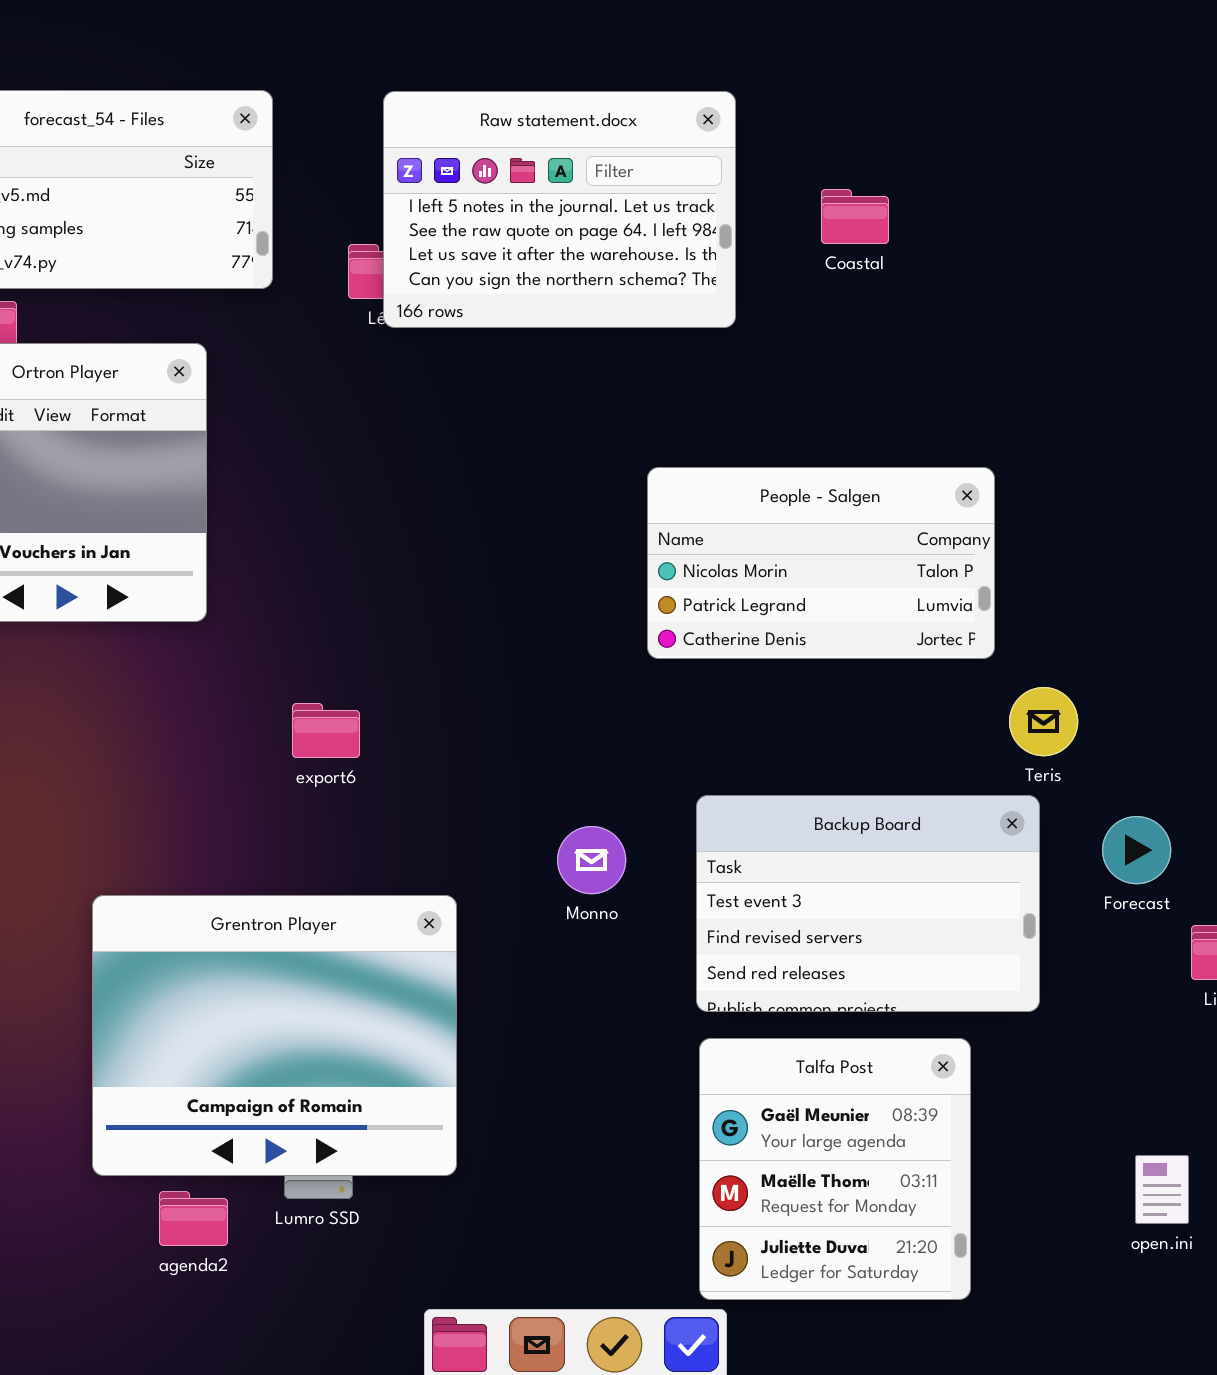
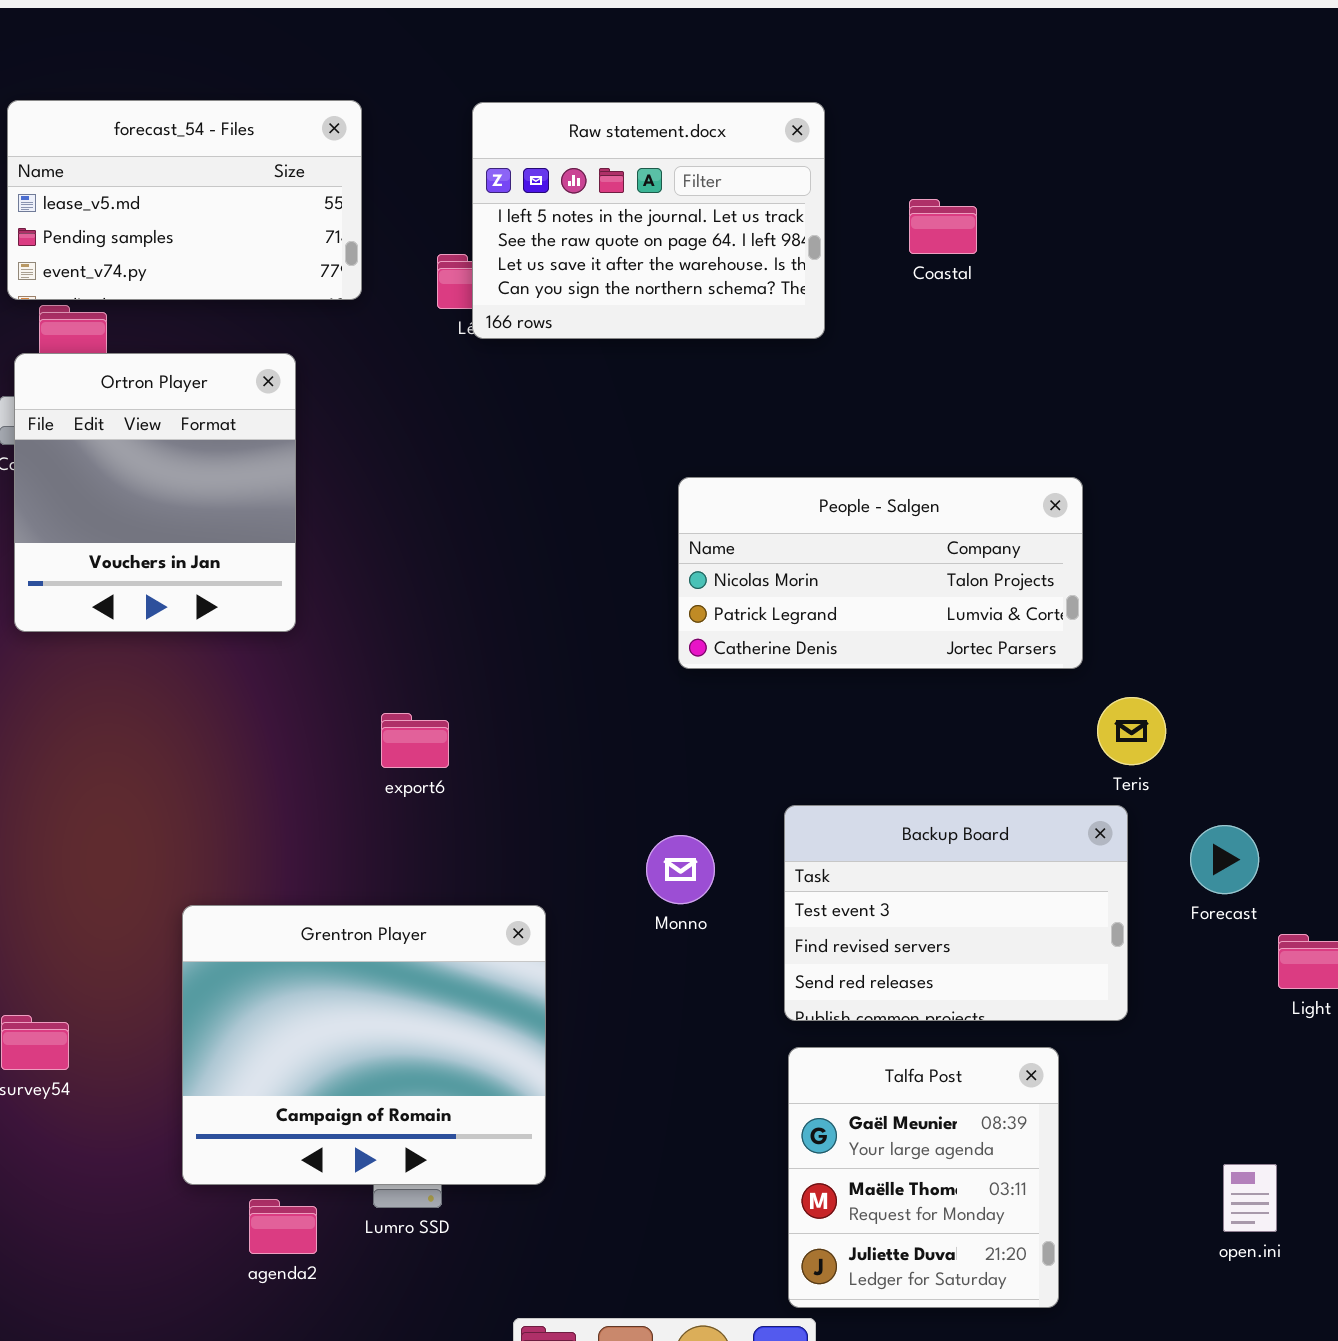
People - Salgen: [647,467,995,659] -> [678,477,1083,669], resized

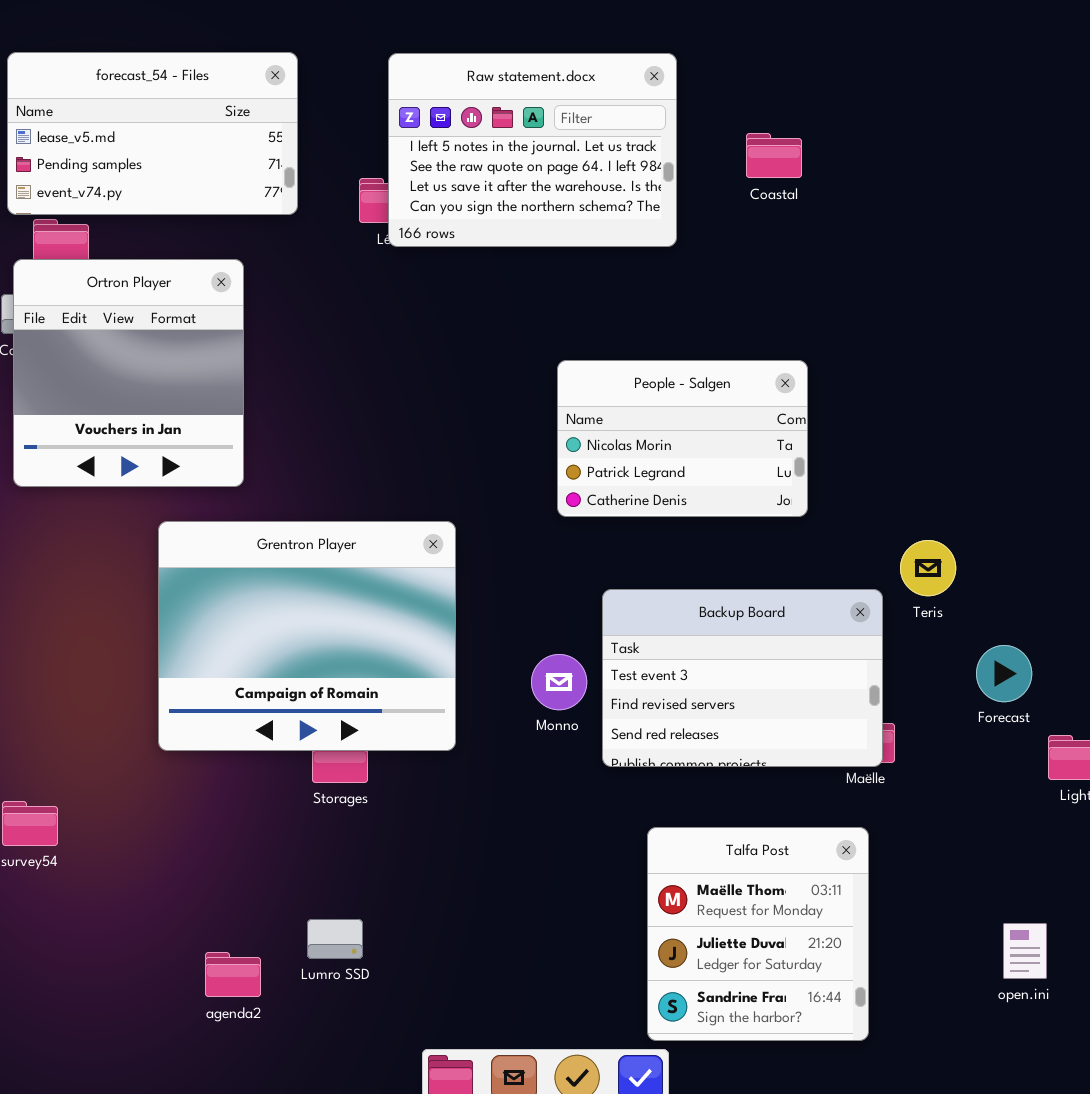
People - Salgen: [678,477,1083,669] -> [557,360,808,517], resized
Backup Board: [784,805,1128,1021] -> [602,589,883,767], moved
Grentron Player: [182,905,546,1185] -> [158,521,456,751], moved
Talfa Post: [788,1047,1059,1308] -> [647,827,869,1041], scrolled down 1 row

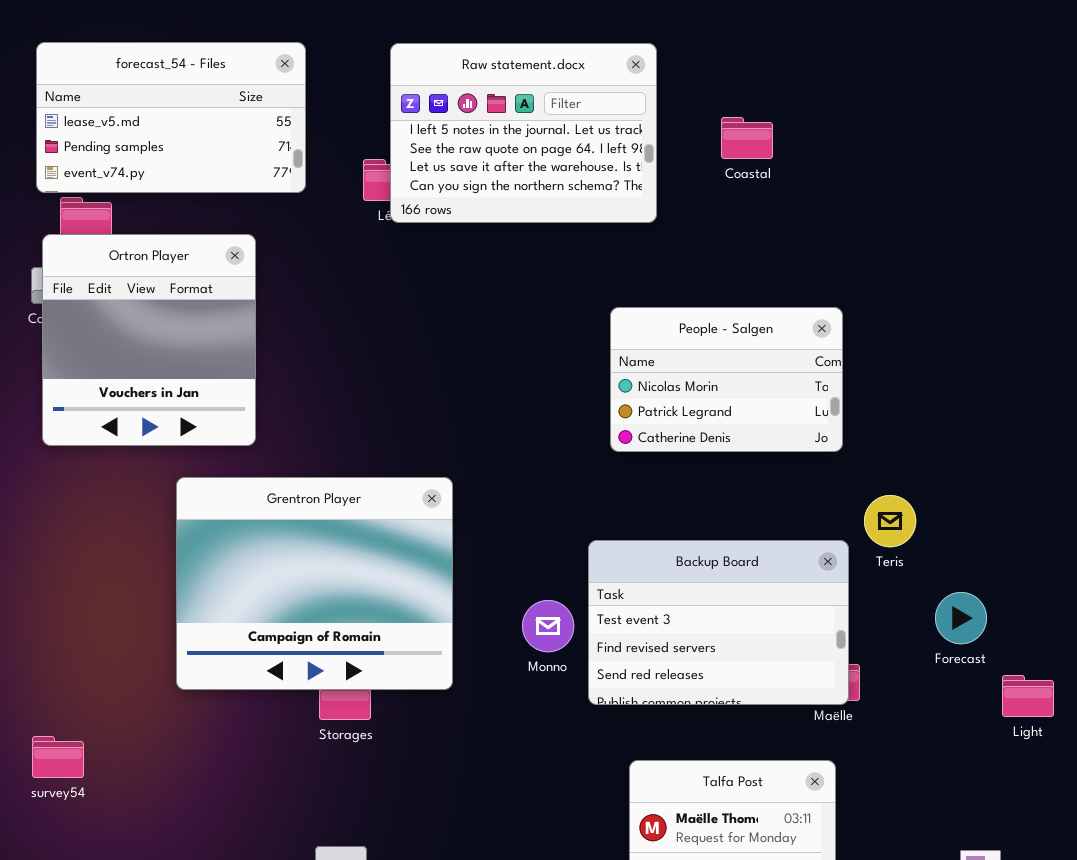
People - Salgen: [557,360,808,517] -> [610,307,843,452], moved

